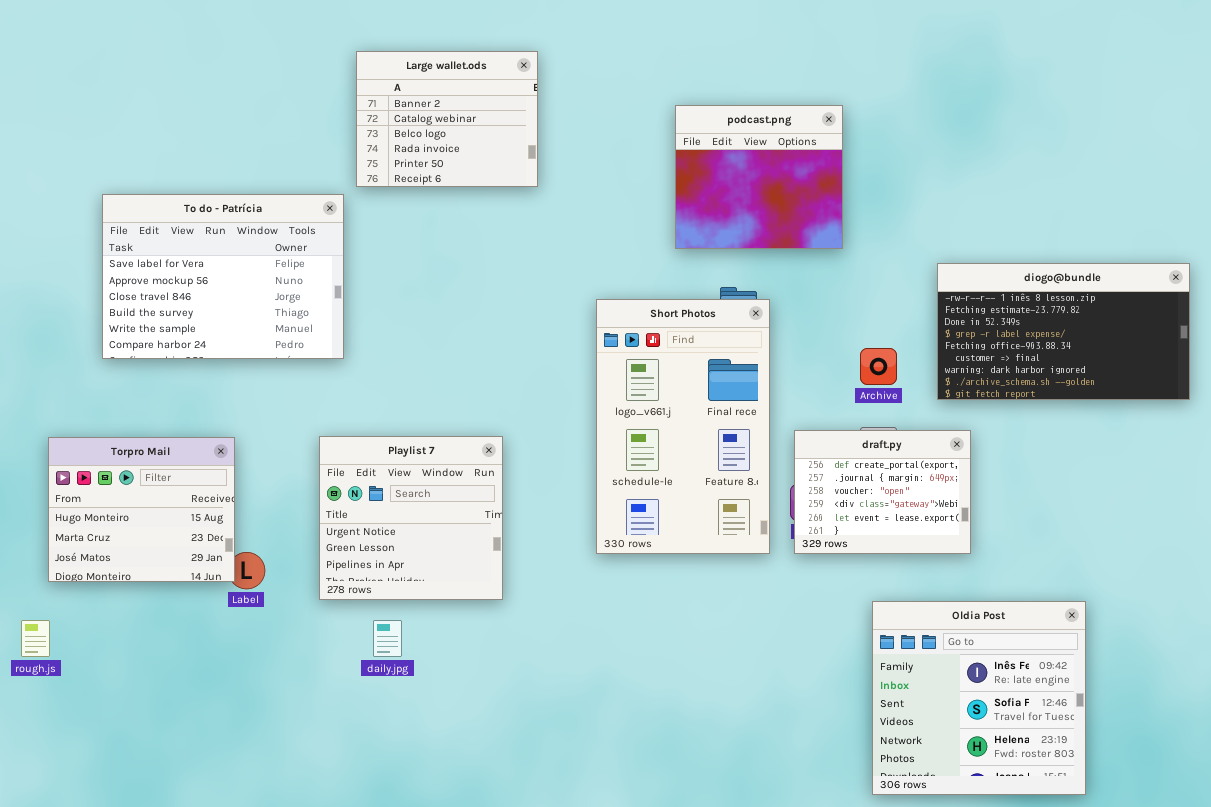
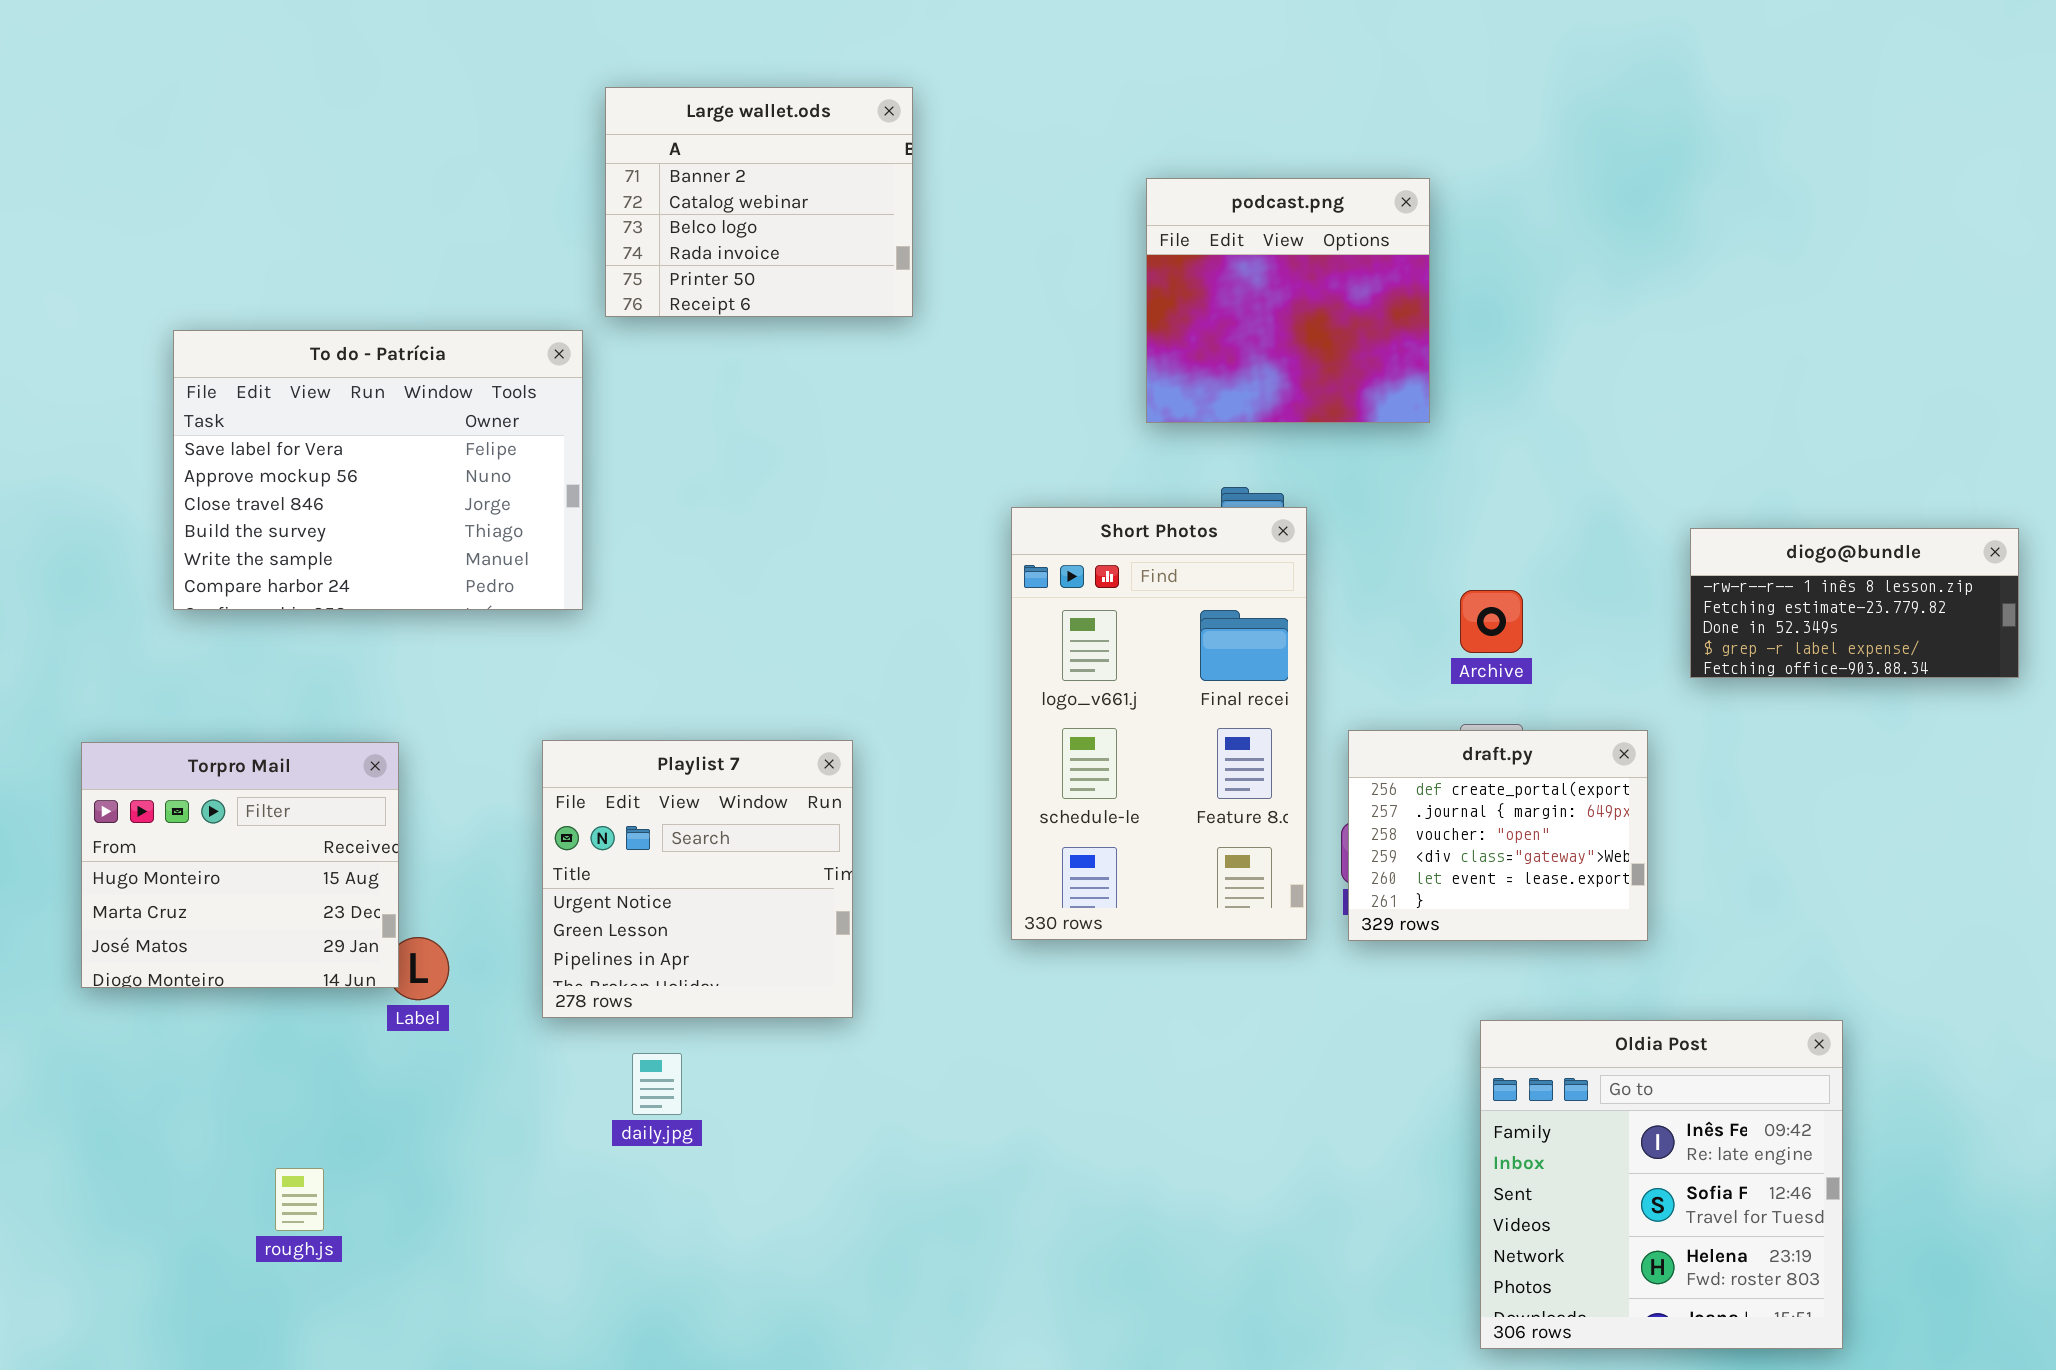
diogo@bundle: [937,263,1190,400] -> [1690,528,2019,678], resized
rough.js: [21,620,50,657] -> [275,1168,324,1231], moved

